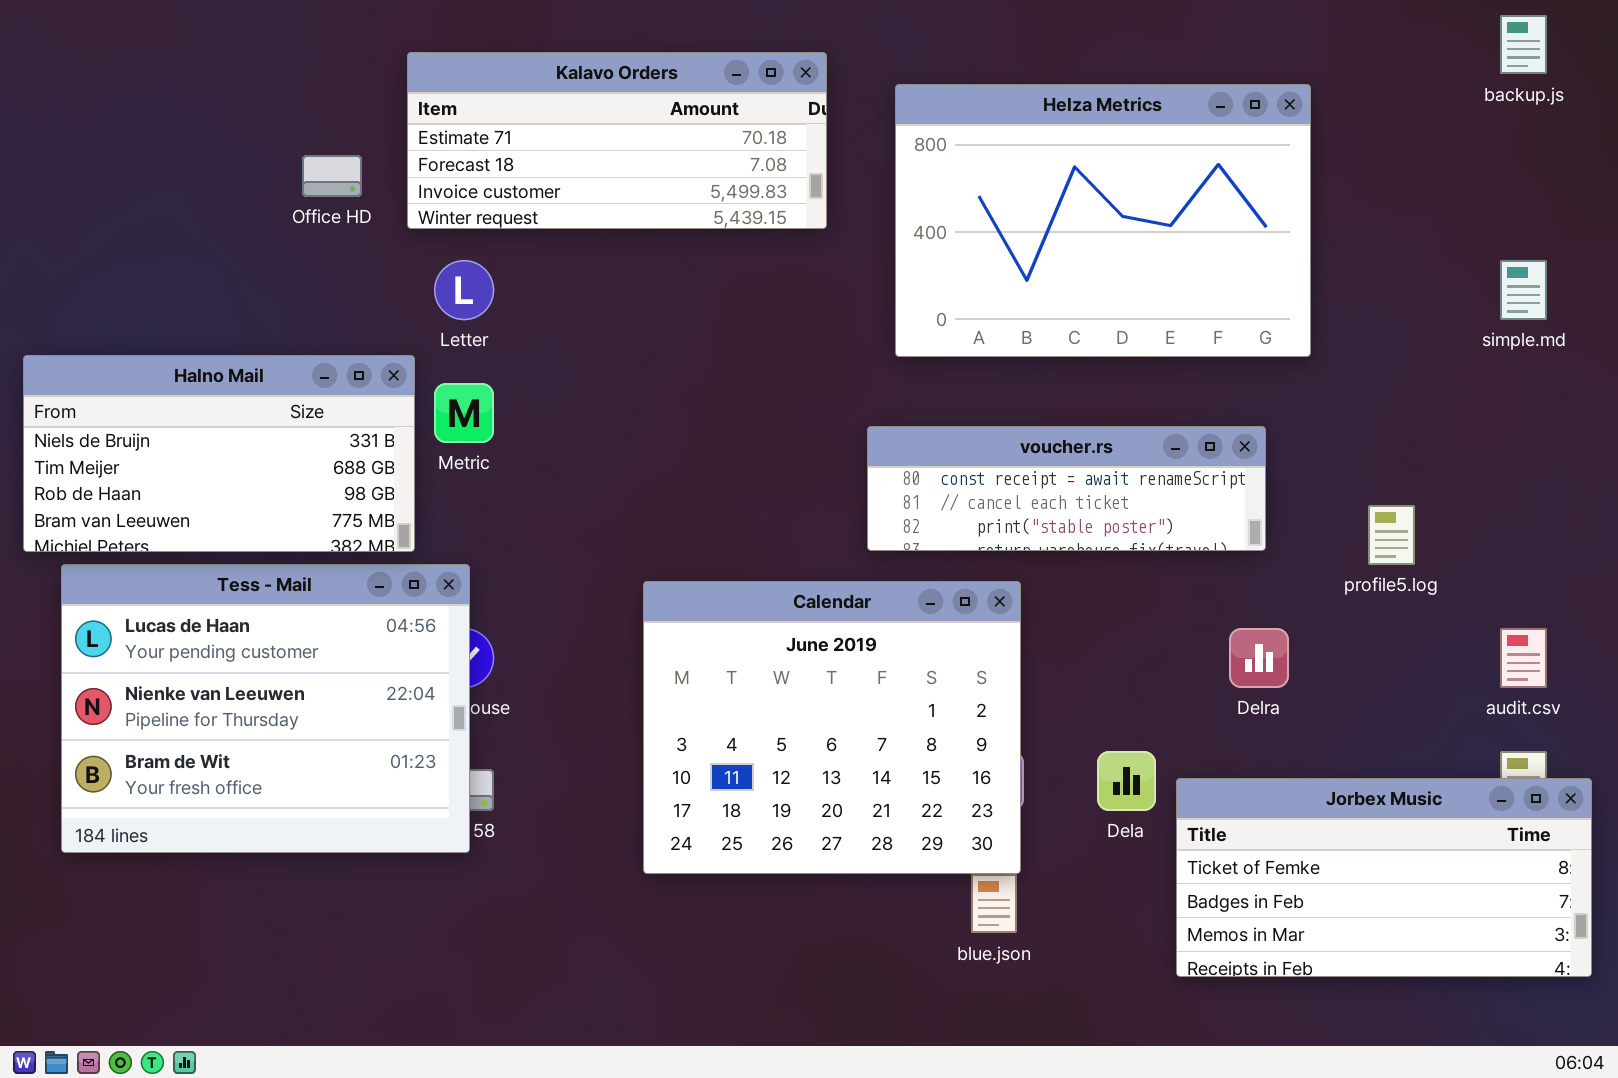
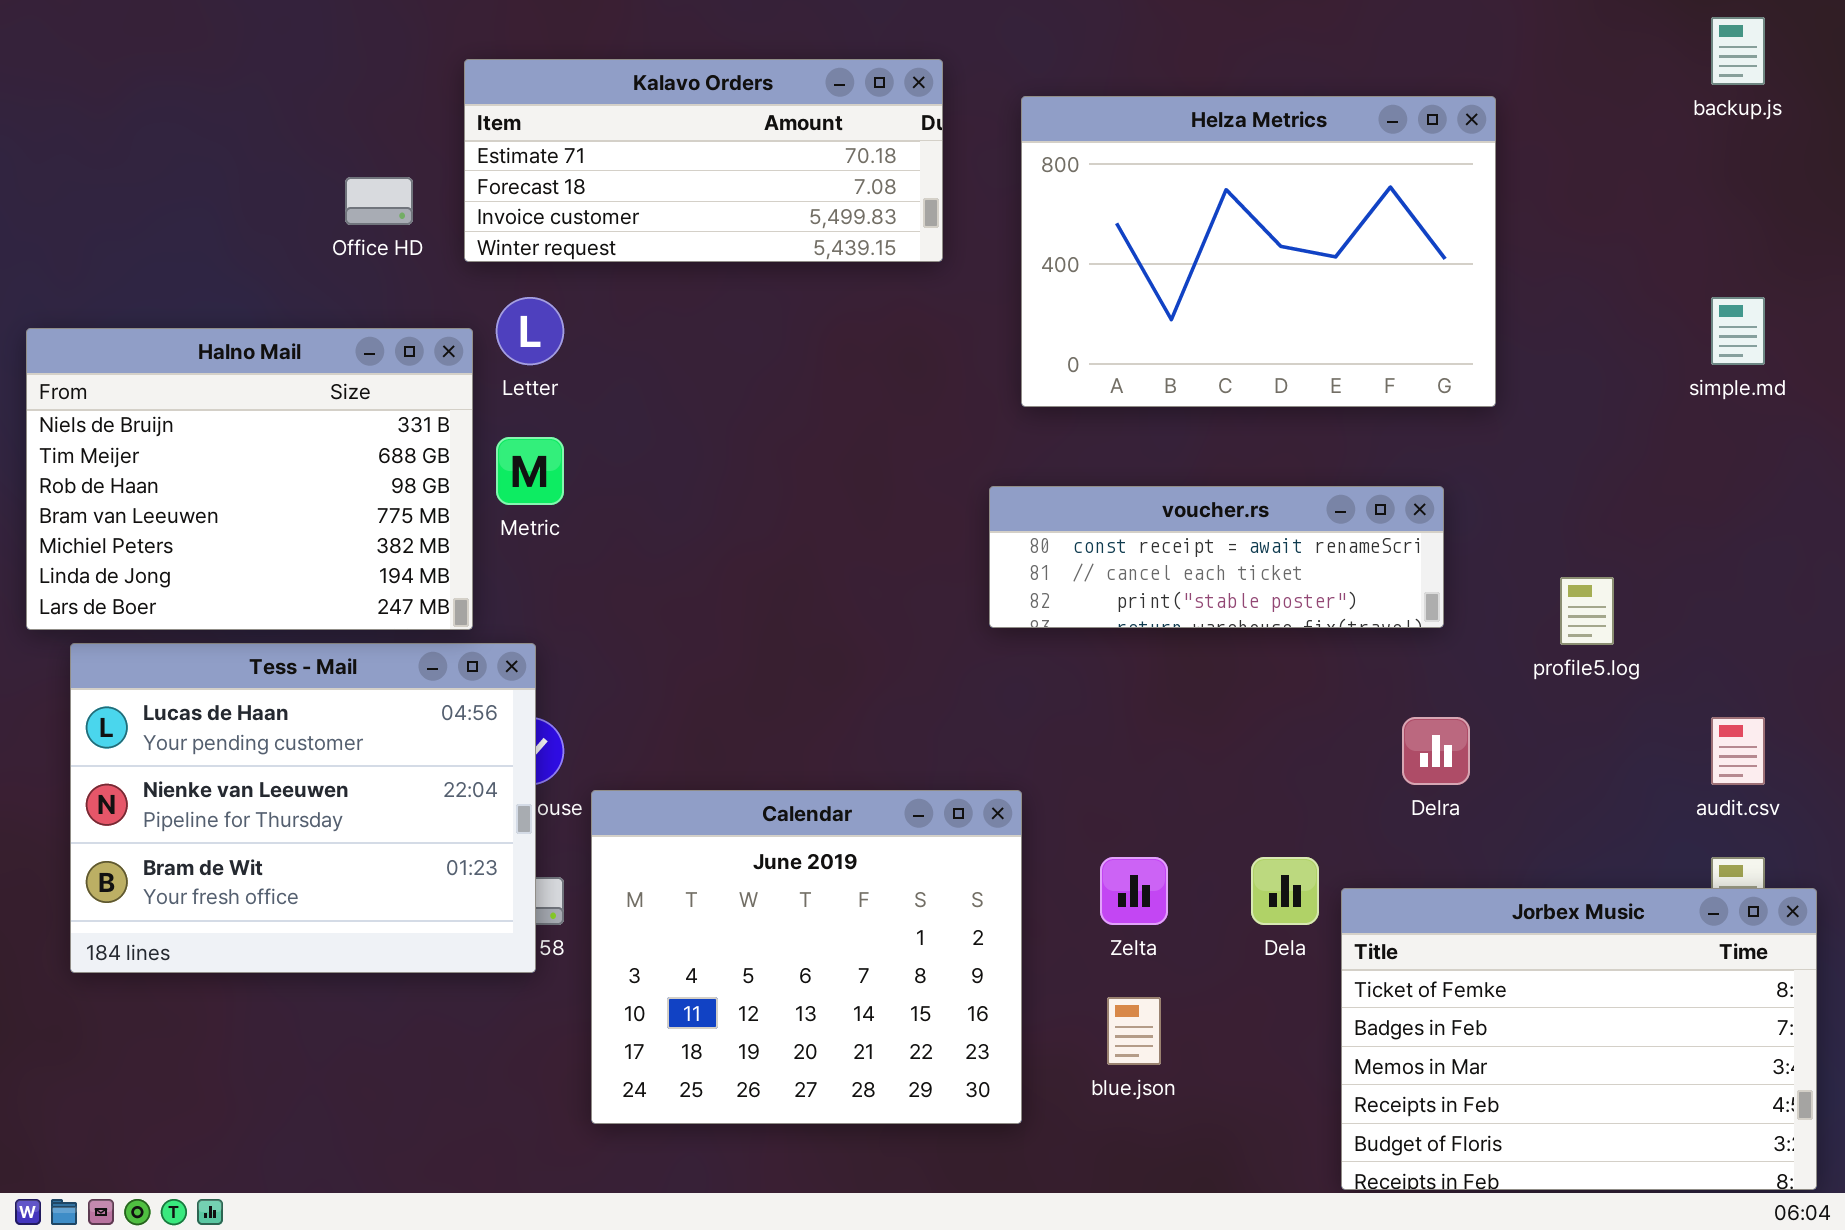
Halno Mail: [23,355,415,552] -> [26,328,473,630], resized
Calendar: [643,581,1021,874] -> [591,790,1022,1124], moved
Jorbex Music: [1176,778,1592,977] -> [1341,888,1817,1190], resized

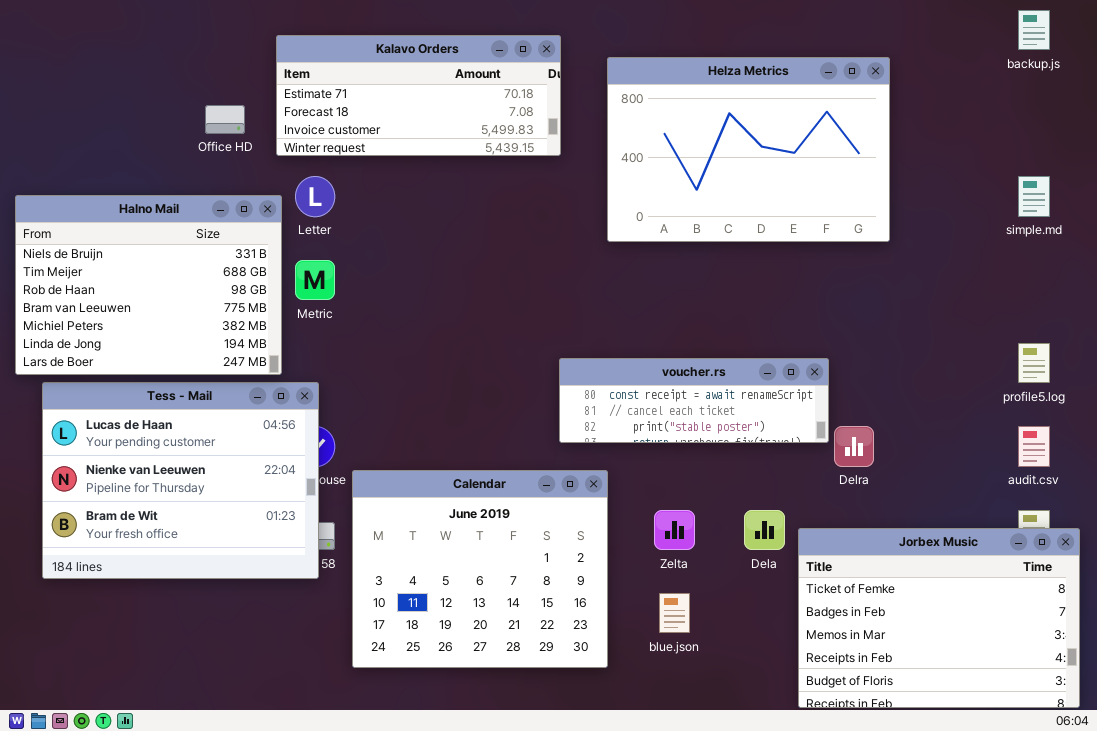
voucher.rs: [989,486,1444,628] -> [559,358,829,443], moved
profile5.log: [1560,577,1614,645] -> [1018,343,1050,383], moved

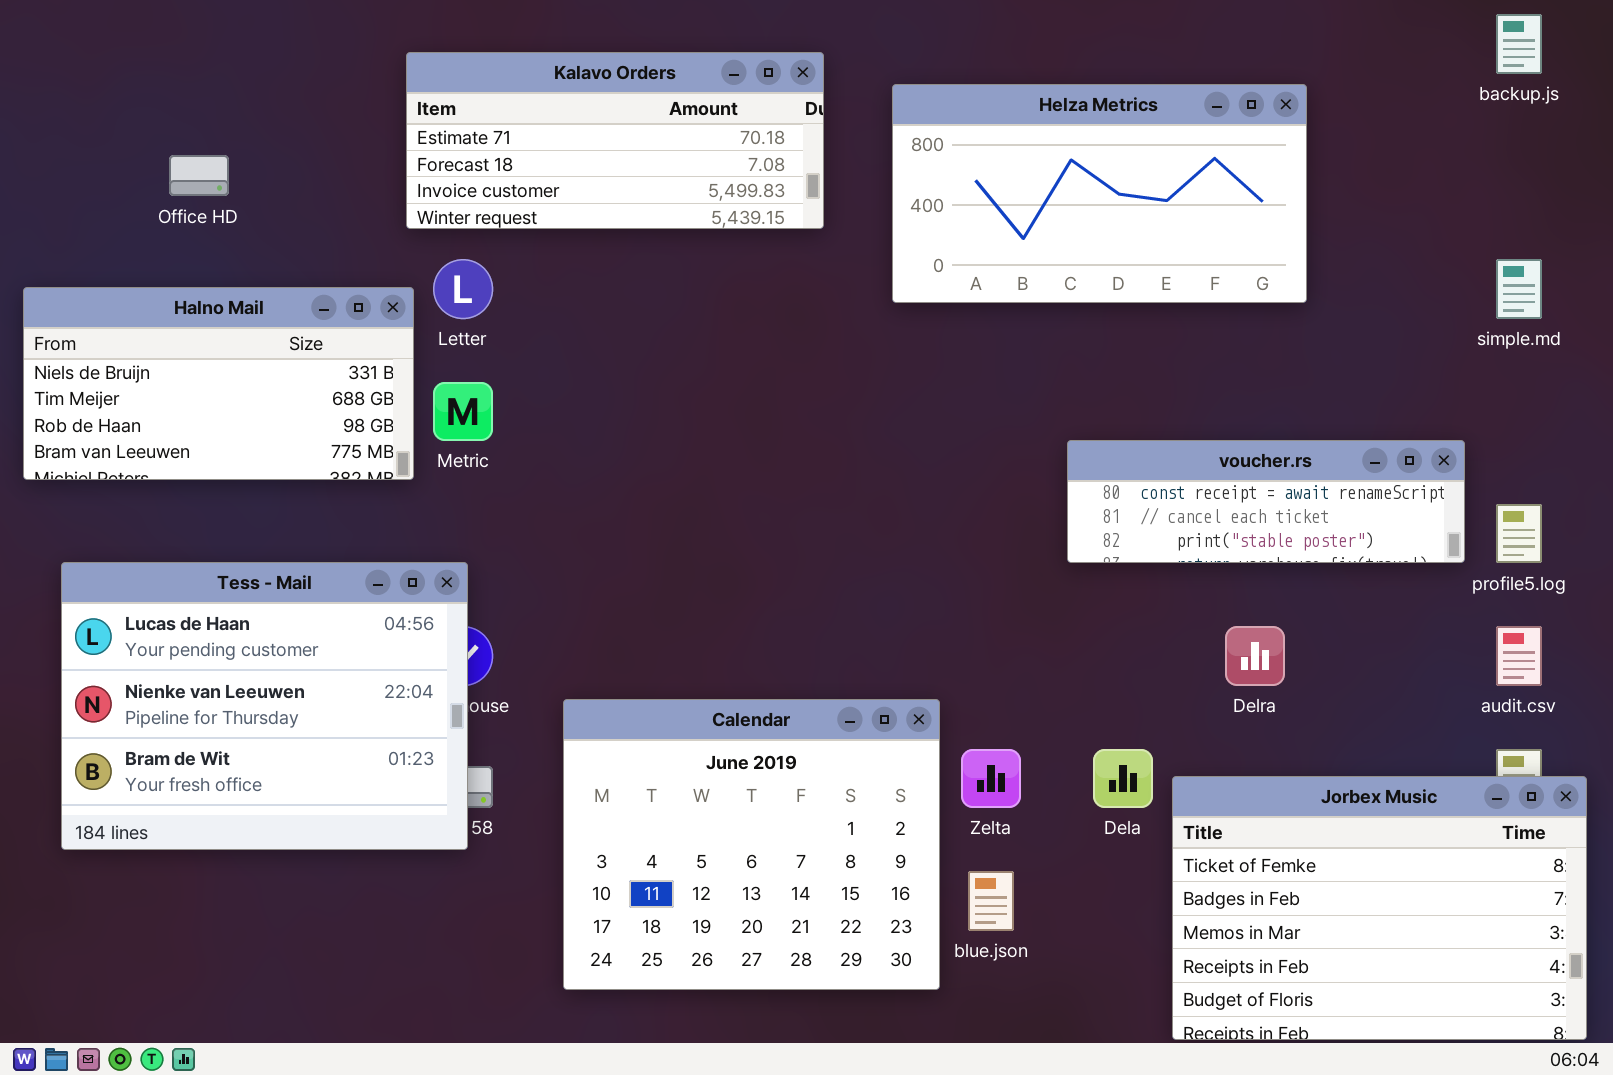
Helza Metrics: [607,57,890,242] -> [892,84,1307,303], resized
Office HD: [205,105,245,134] -> [169,155,229,196], moved
Halno Mail: [15,195,282,375] -> [23,287,414,480], resized
voucher.rs: [559,358,829,443] -> [1067,440,1465,563], moved
Calendar: [352,470,608,668] -> [563,699,940,990], moved

